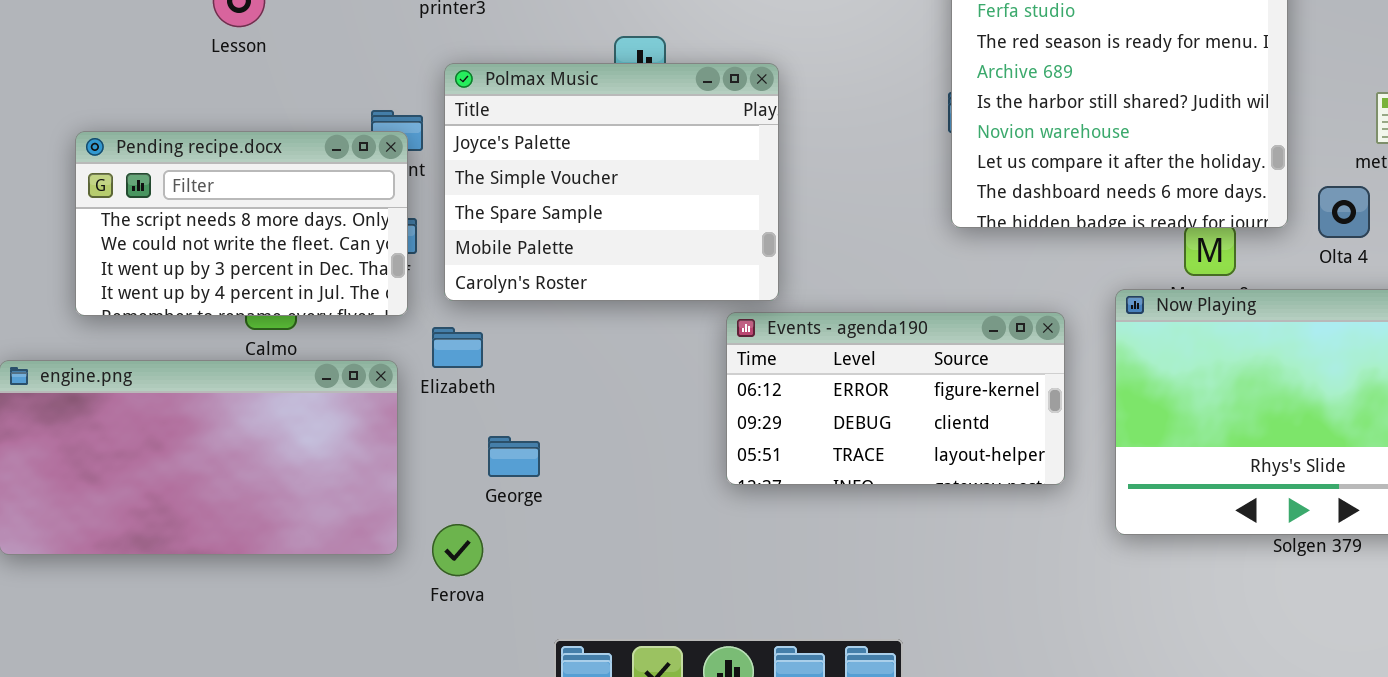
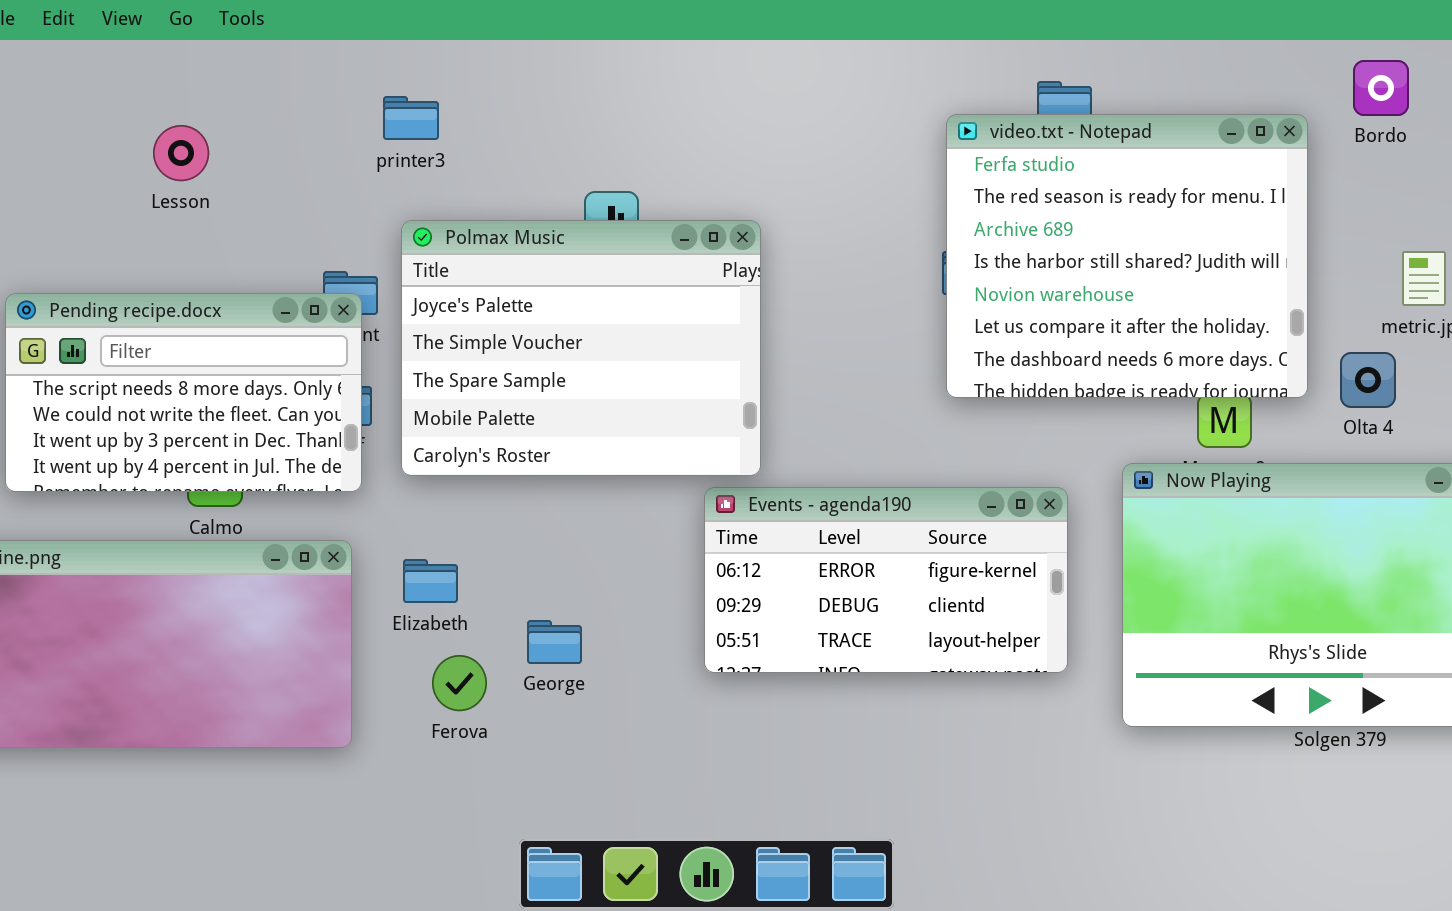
Elizabeth: [432,327,483,368] -> [403,559,458,603], moved
George: [488,436,540,477] -> [527,620,582,664], moved
Ferova: [432,524,483,576] -> [432,655,487,711], moved

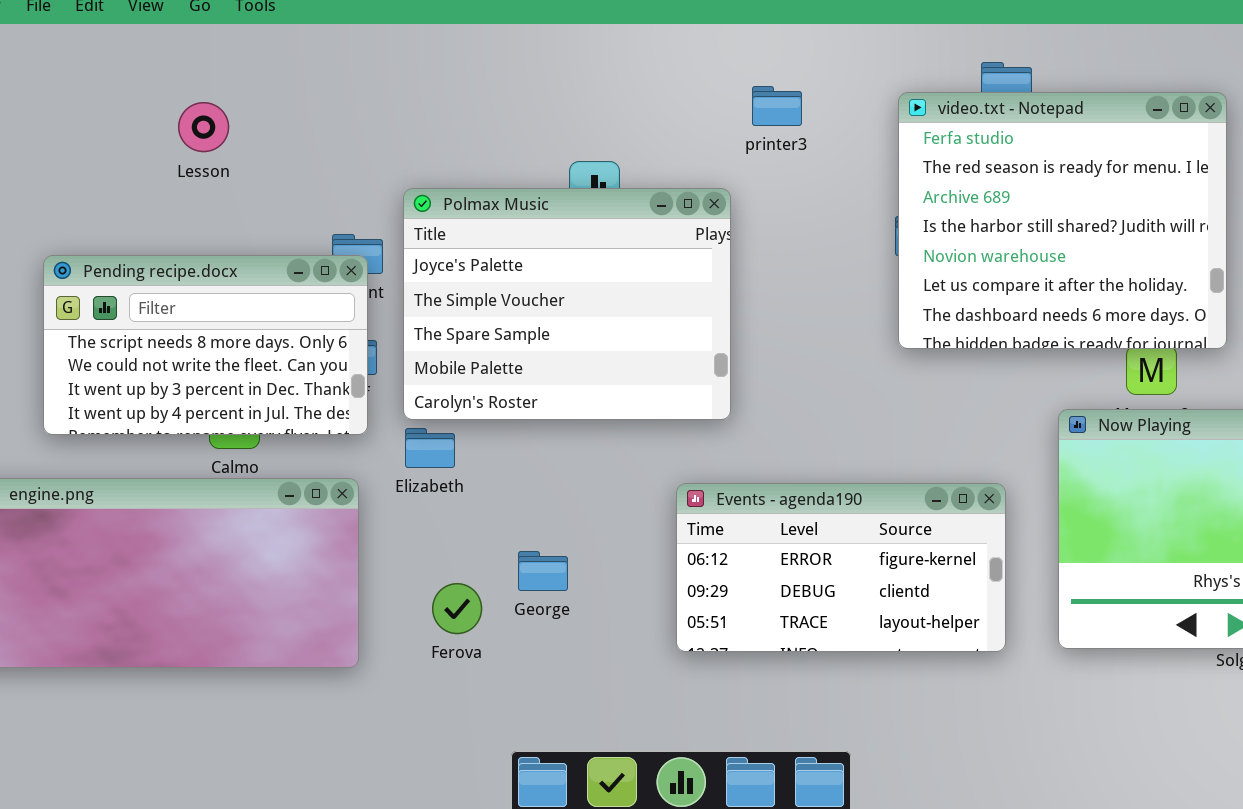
printer3: [383,96,439,140] -> [752,86,802,126], moved
Events - agenda190: [704,487,1068,673] -> [676,483,1006,652], moved
Elizabeth: [403,559,458,603] -> [405,428,455,468], moved

